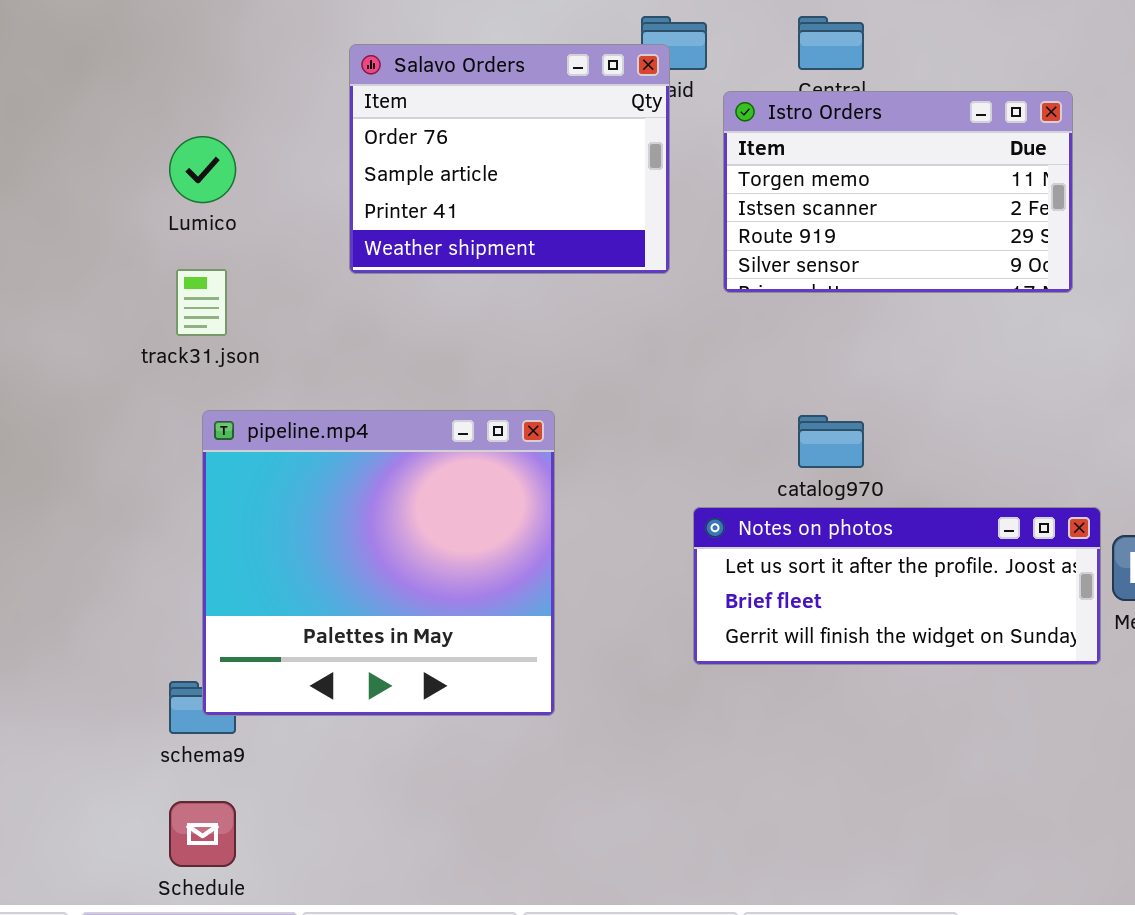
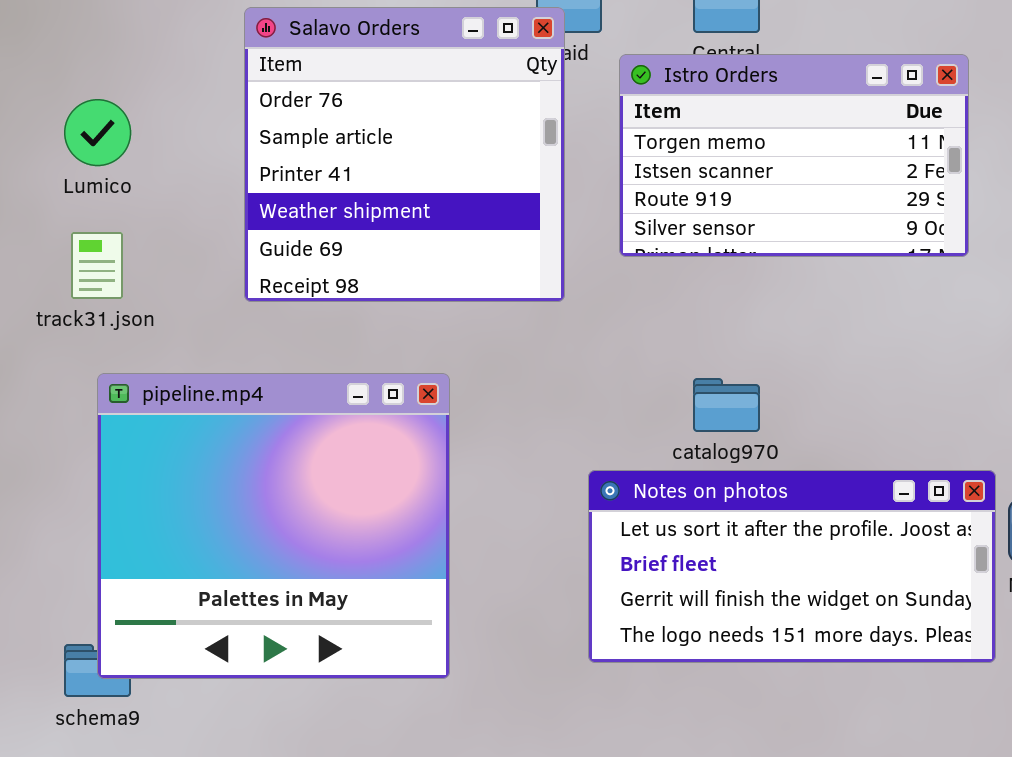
Salavo Orders: [349,44,670,274] -> [244,7,565,302], resized
Notes on photos: [693,507,1101,665] -> [588,470,996,663], resized

